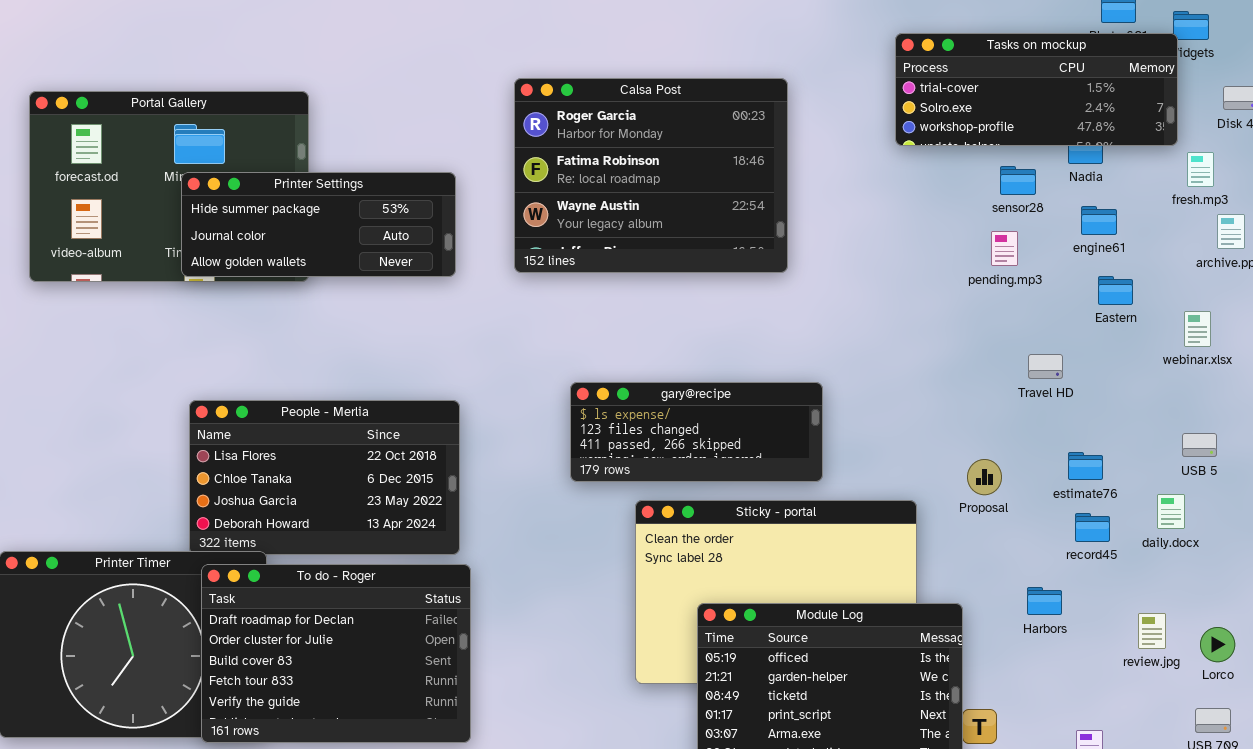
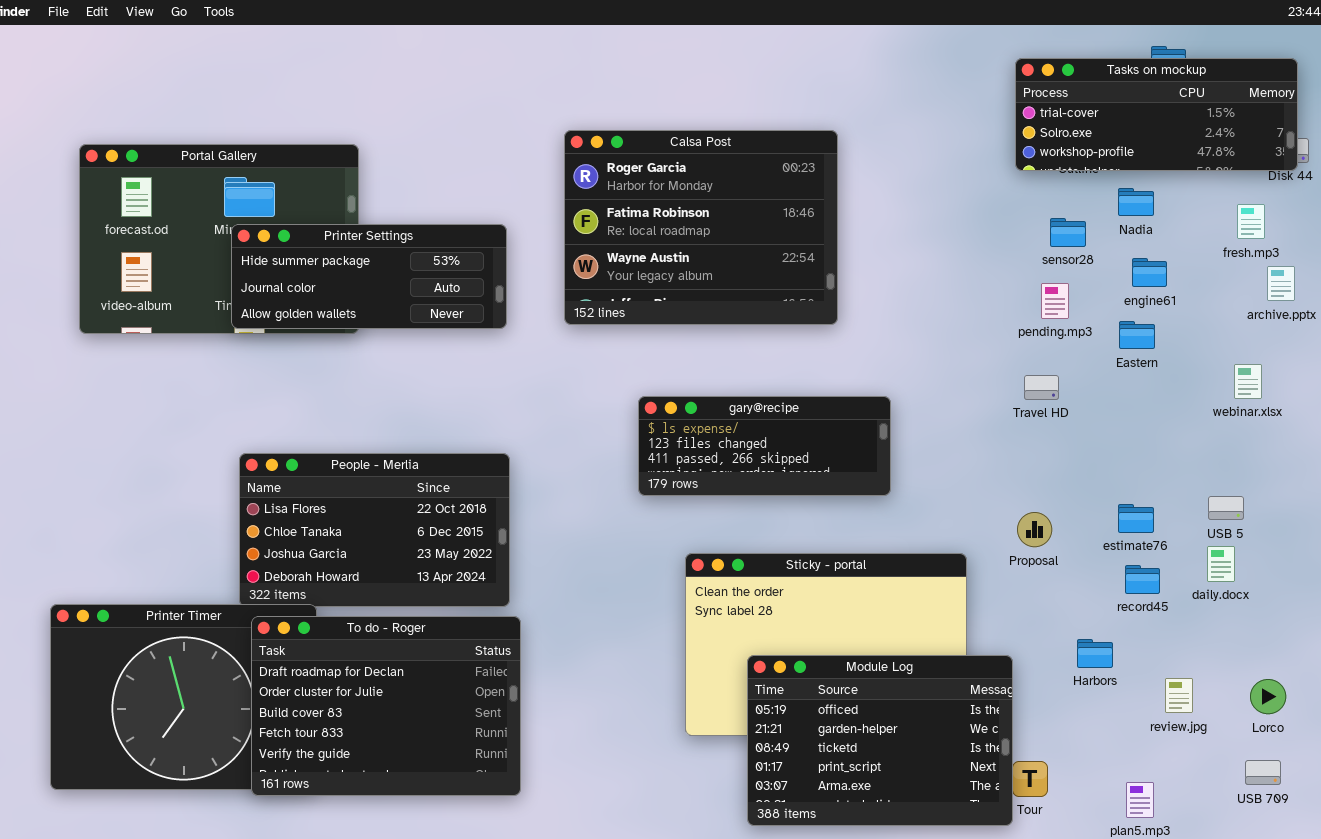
Tasks on mockup: [895,33,1178,146] -> [1015,58,1298,171], moved
Eastern: [1098,276,1133,305] -> [1119,321,1155,349], moved
Travel HD: [1028,354,1063,379] -> [1024,375,1059,400], moved
gary@recipe: [570,382,823,482] -> [638,396,891,496], moved
USB 5: [1182,433,1217,457] -> [1208,496,1244,520], moved
review.jpg: [1138,613,1166,649] -> [1165,678,1193,713], moved

